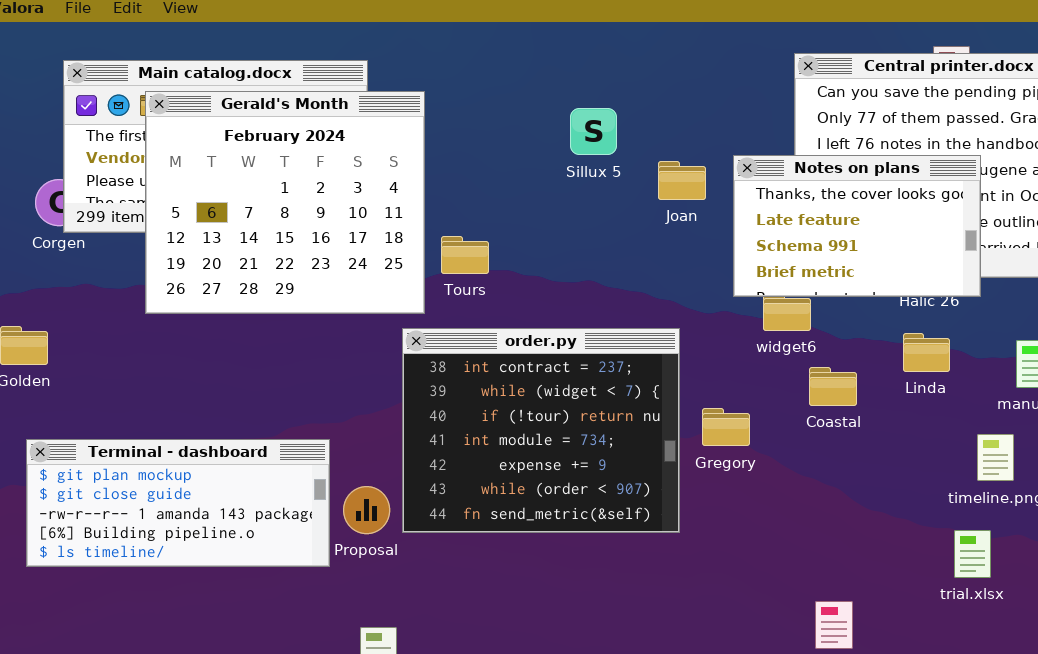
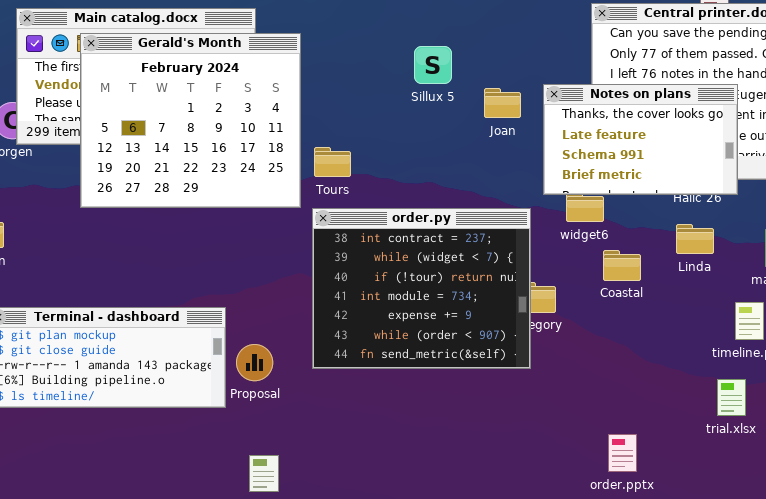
order.py: [402,328,680,533] -> [312,208,531,369], moved

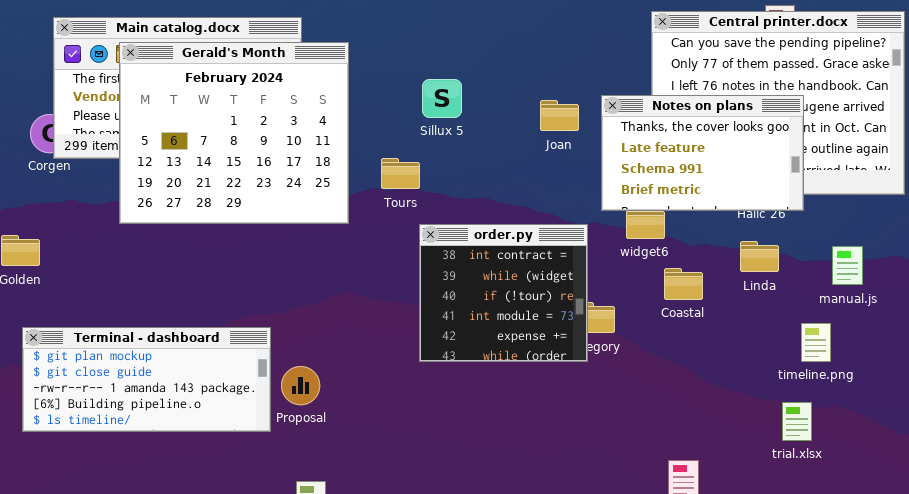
Sillux 5: [414,46,452,84] -> [422,79,462,118], moved
Tours: [314,147,351,177] -> [381,158,420,189], moved
order.py: [312,208,531,369] -> [419,224,588,362], resized

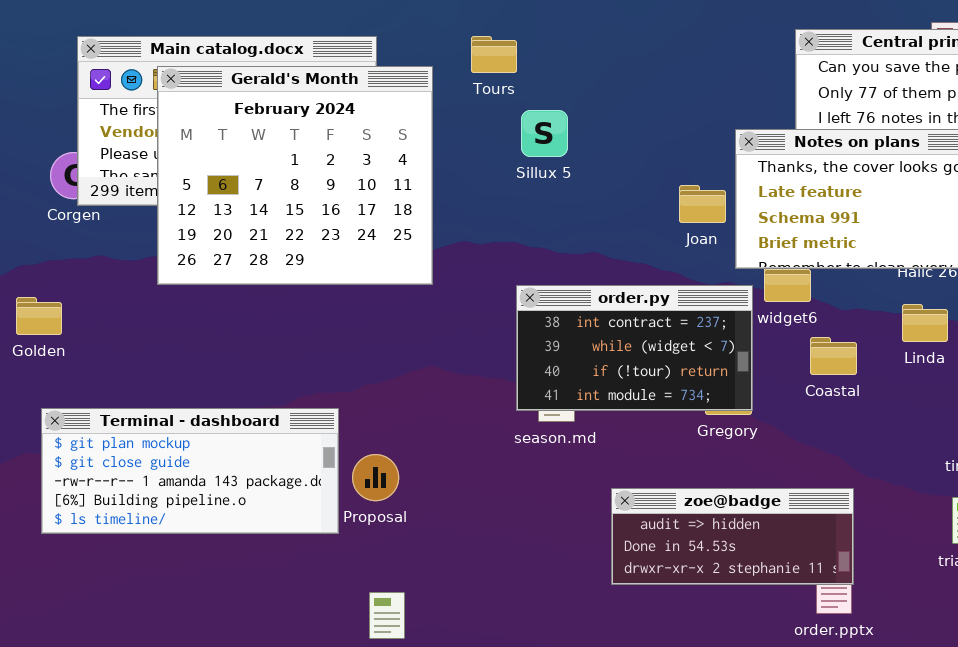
Joan: [540,100,579,131] -> [679,185,726,223], moved
Tours: [381,158,420,189] -> [471,36,517,73], moved
order.py: [419,224,588,362] -> [516,285,753,411], resized
zoe@badge: none -> [611,488,854,585], opened

